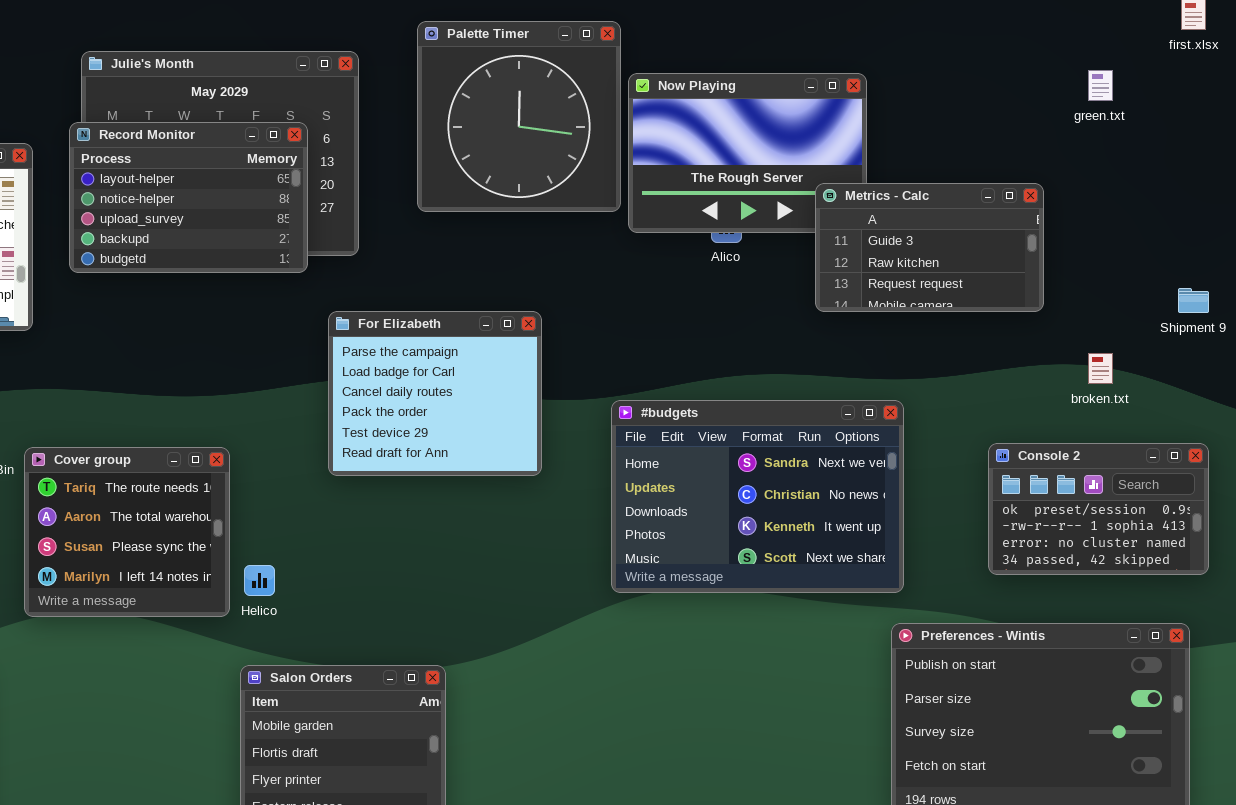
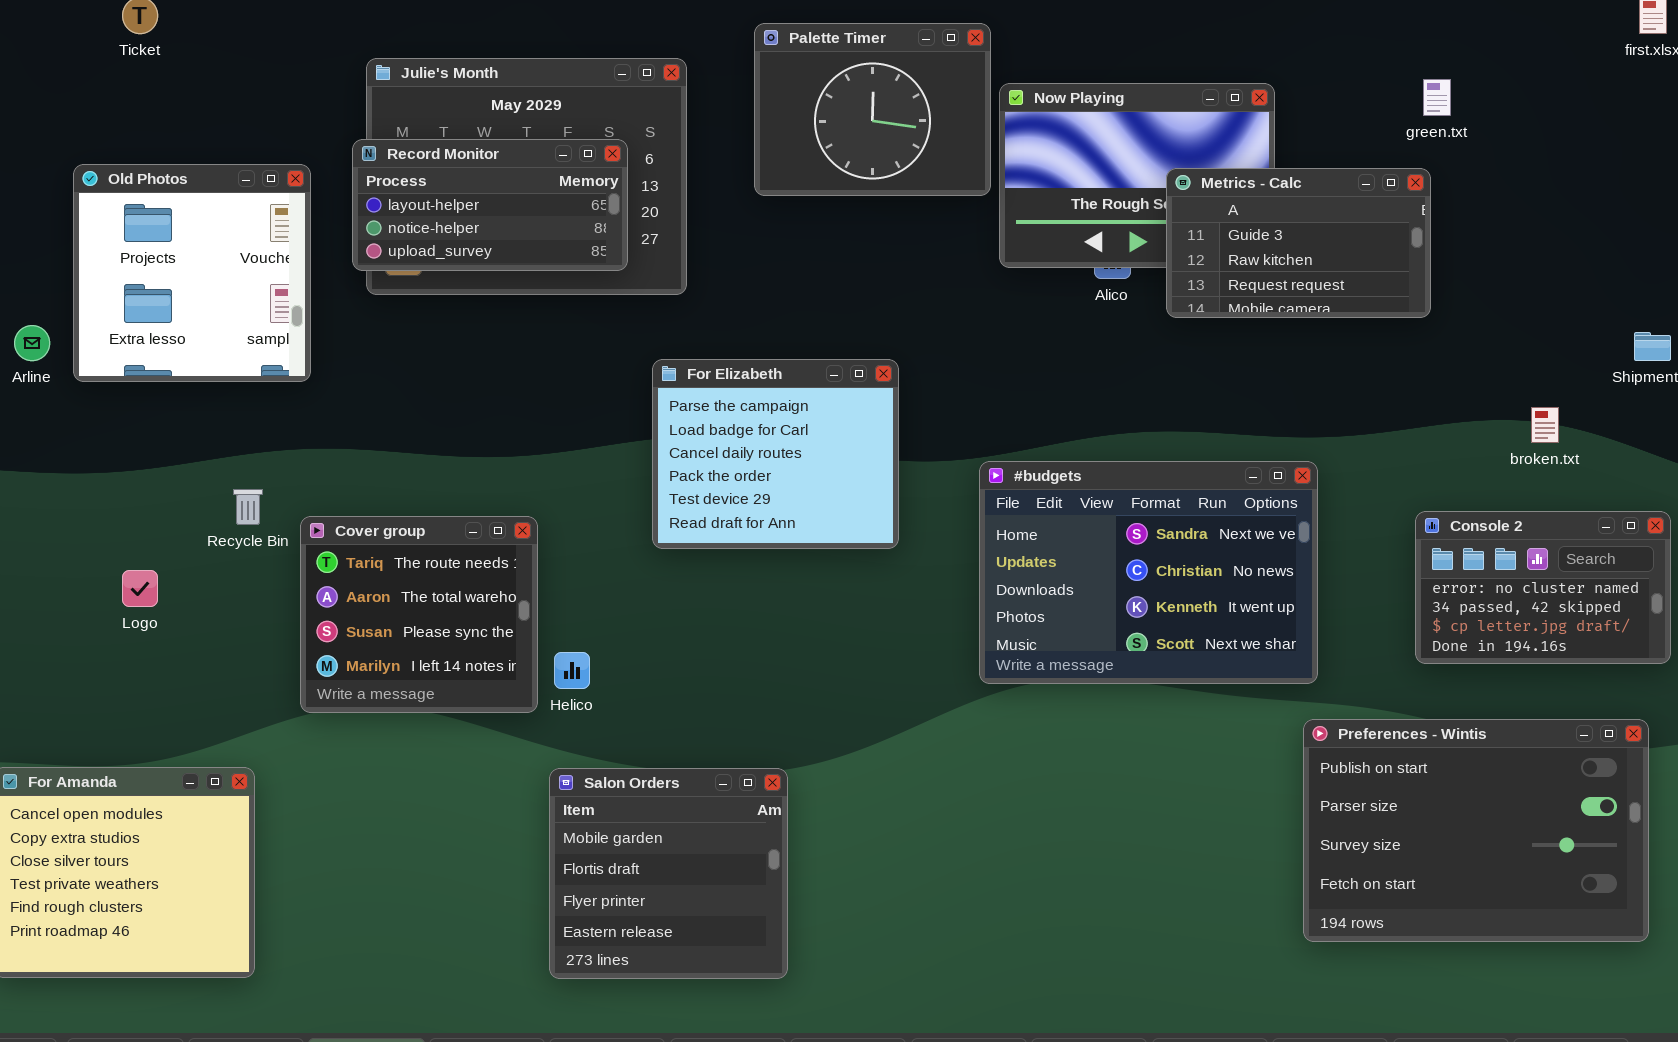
Palette Timer: [417,21,621,212] -> [754,23,991,196], resized
green.txt: [1088,70,1113,101] -> [1423,79,1451,116], moved
Record Monitor: [69,122,308,273] -> [352,139,628,271], resized
Metrics - Calc: [815,183,1044,312] -> [1166,168,1431,318], moved
Console 2: [988,443,1209,575] -> [1415,511,1671,664], scrolled down 2 rows

